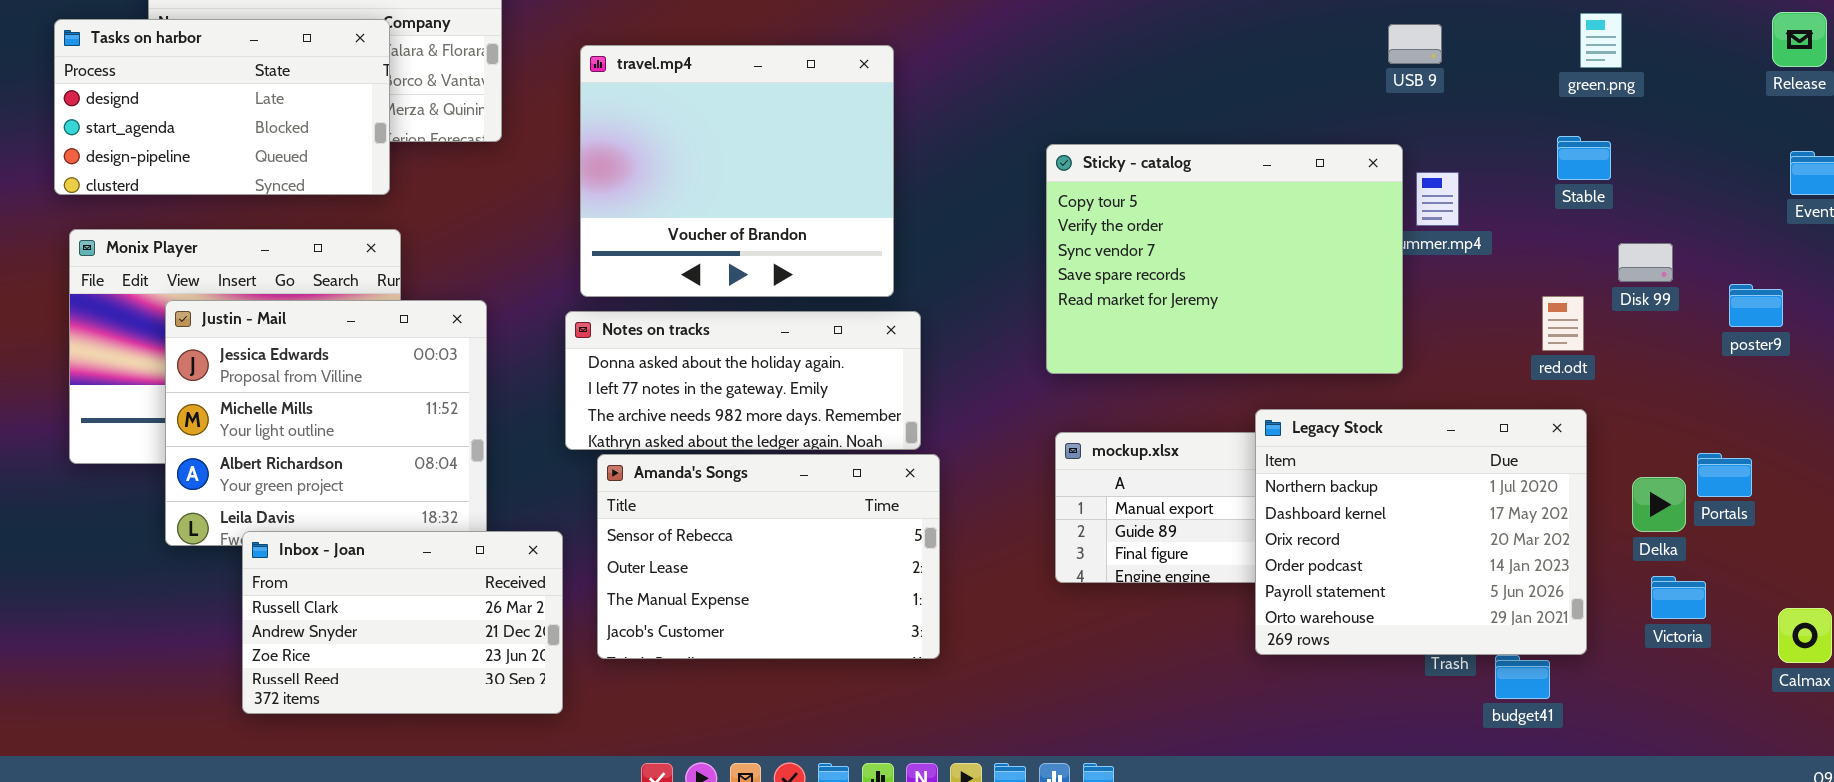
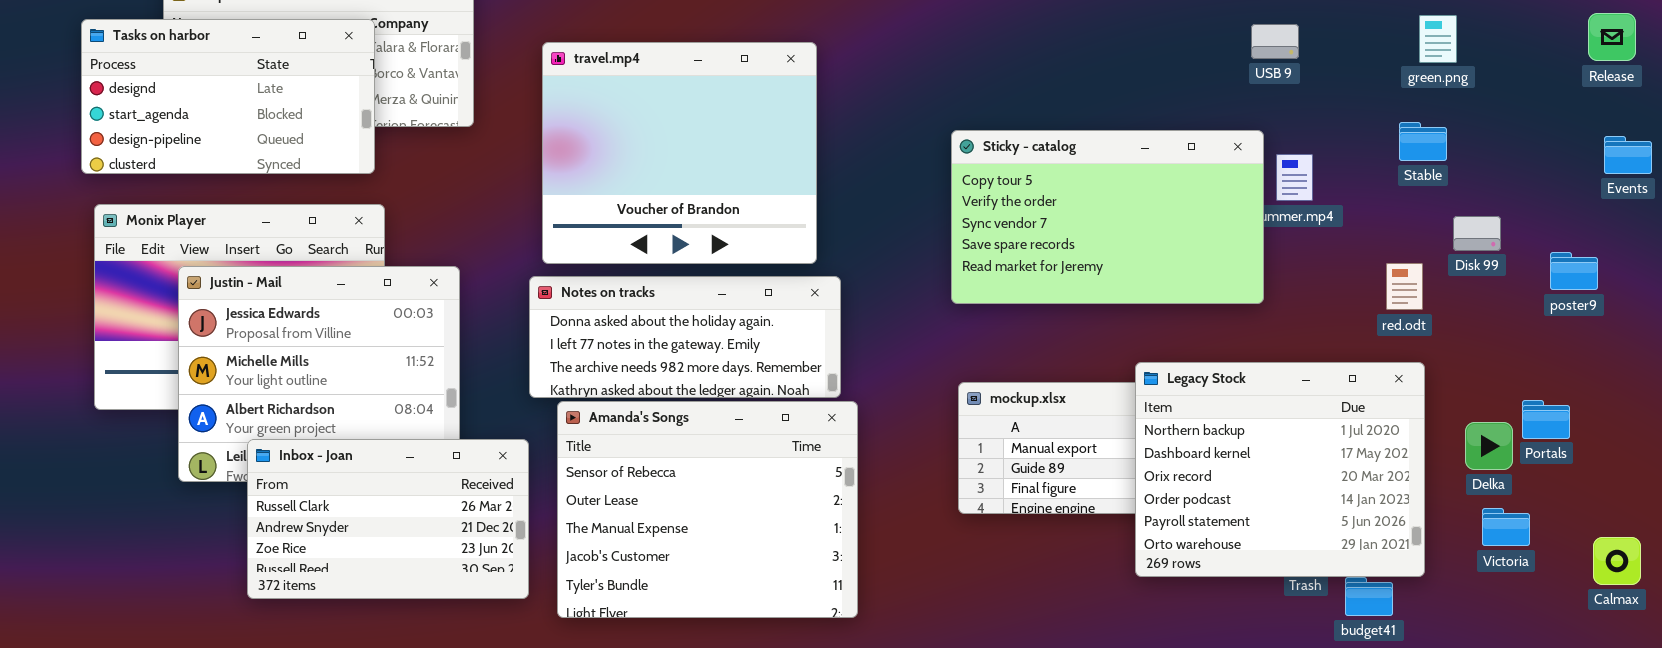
Sticky - catalog: [1046,144,1403,374] -> [951,130,1264,304], resized
Amanda's Songs: [597,454,940,659] -> [557,401,858,618], resized
Inbox - Joan: [242,531,563,714] -> [247,439,529,599], moved

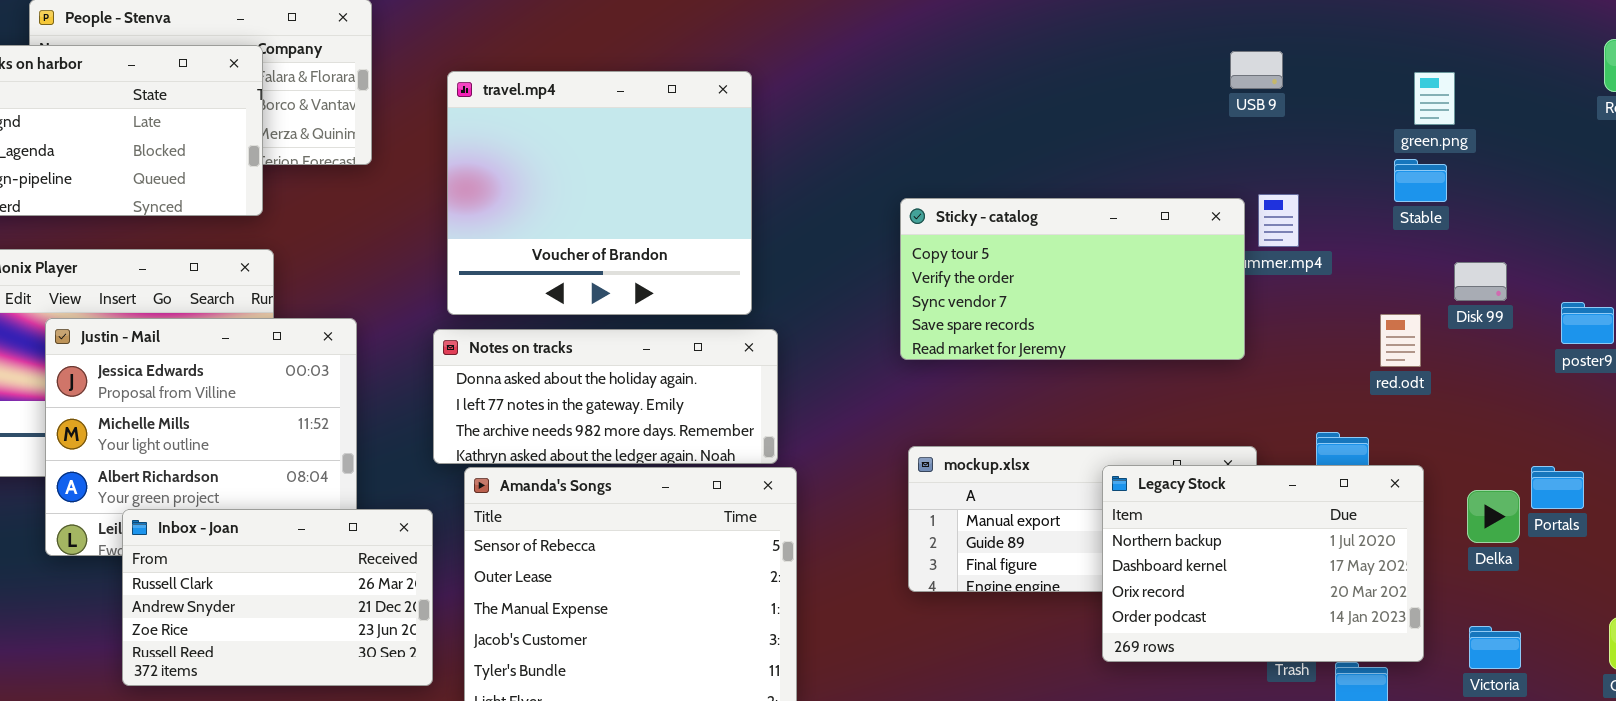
green.png: [1419,15,1457,63] -> [1414,72,1455,125], moved
Sticky - catalog: [951,130,1264,304] -> [900,198,1245,360], resized
Legacy Stock: [1135,362,1425,577] -> [1102,465,1424,662], resized
Victoria: [1482,508,1530,546] -> [1469,626,1521,669], moved

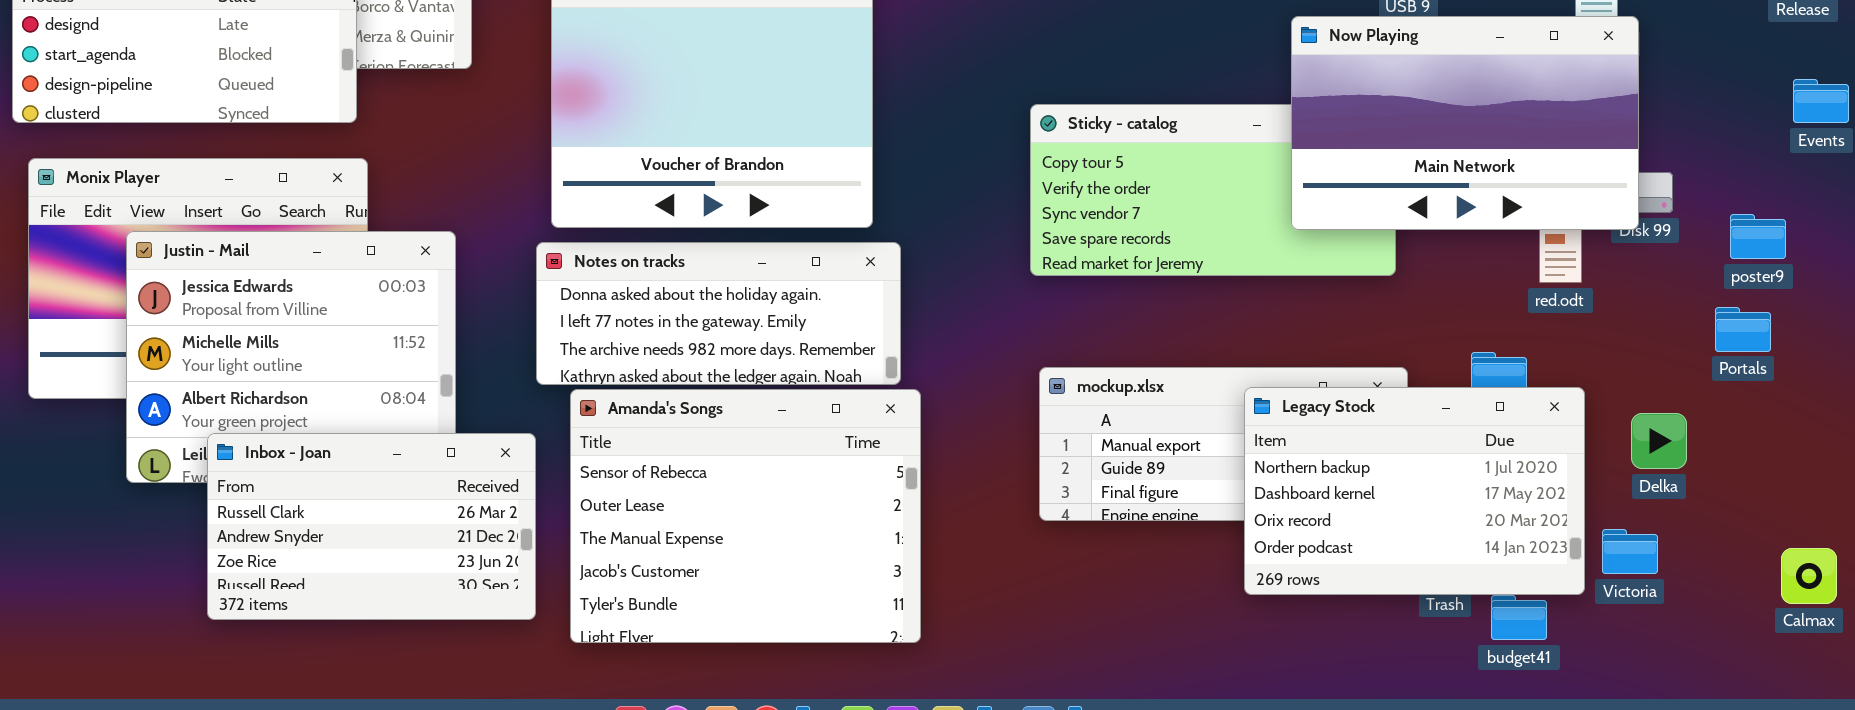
Now Playing: none -> [1291,16,1639,230], opened
Portals: [1531,466,1584,509] -> [1715,307,1771,352], moved
Victoria: [1469,626,1521,669] -> [1602,529,1658,574], moved

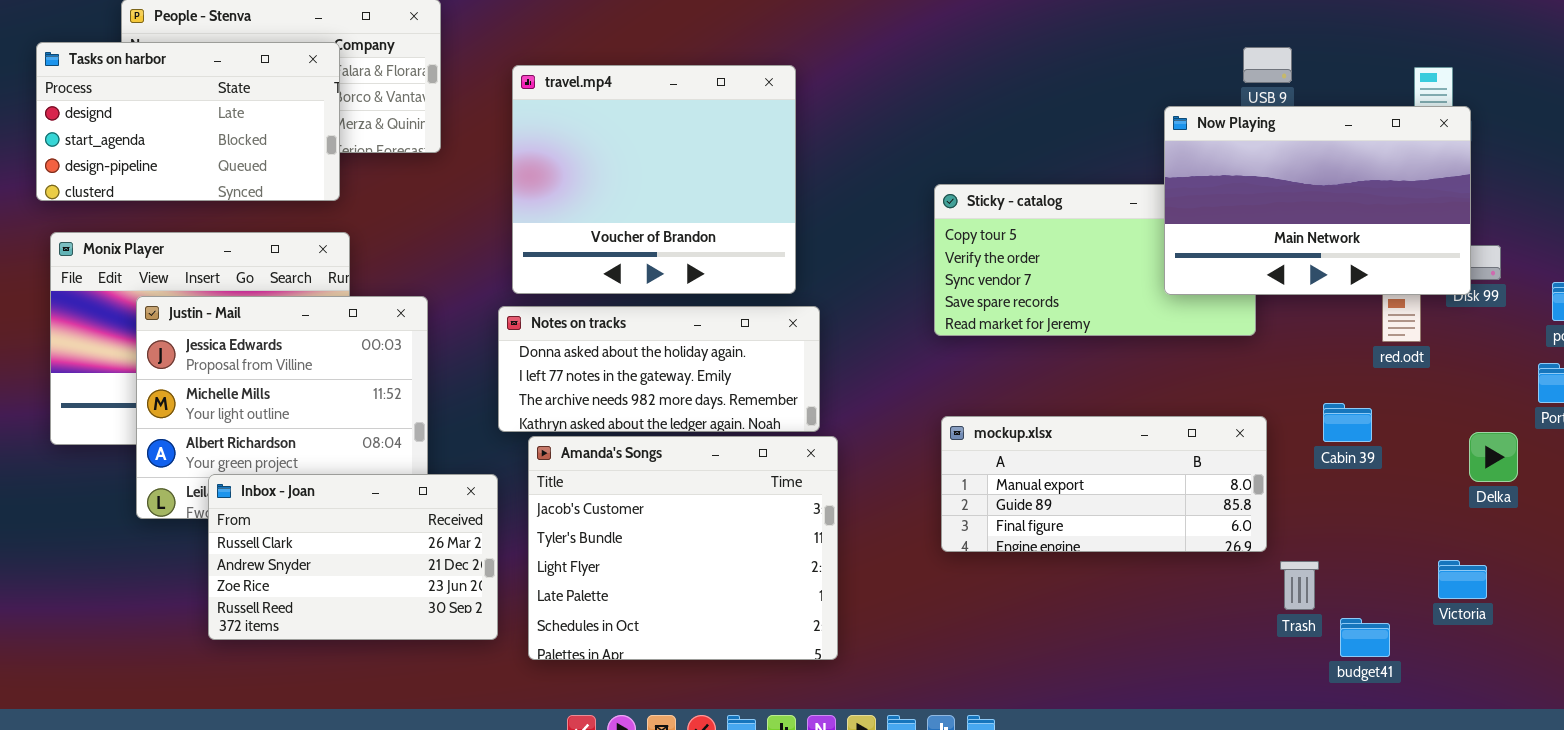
Legacy Stock: [1244,387,1585,595] -> none, closed
Amanda's Songs: [570,389,921,643] -> [528,436,838,660], scrolled down 3 rows
Delka: [1631,413,1687,469] -> [1469,432,1518,482], moved

